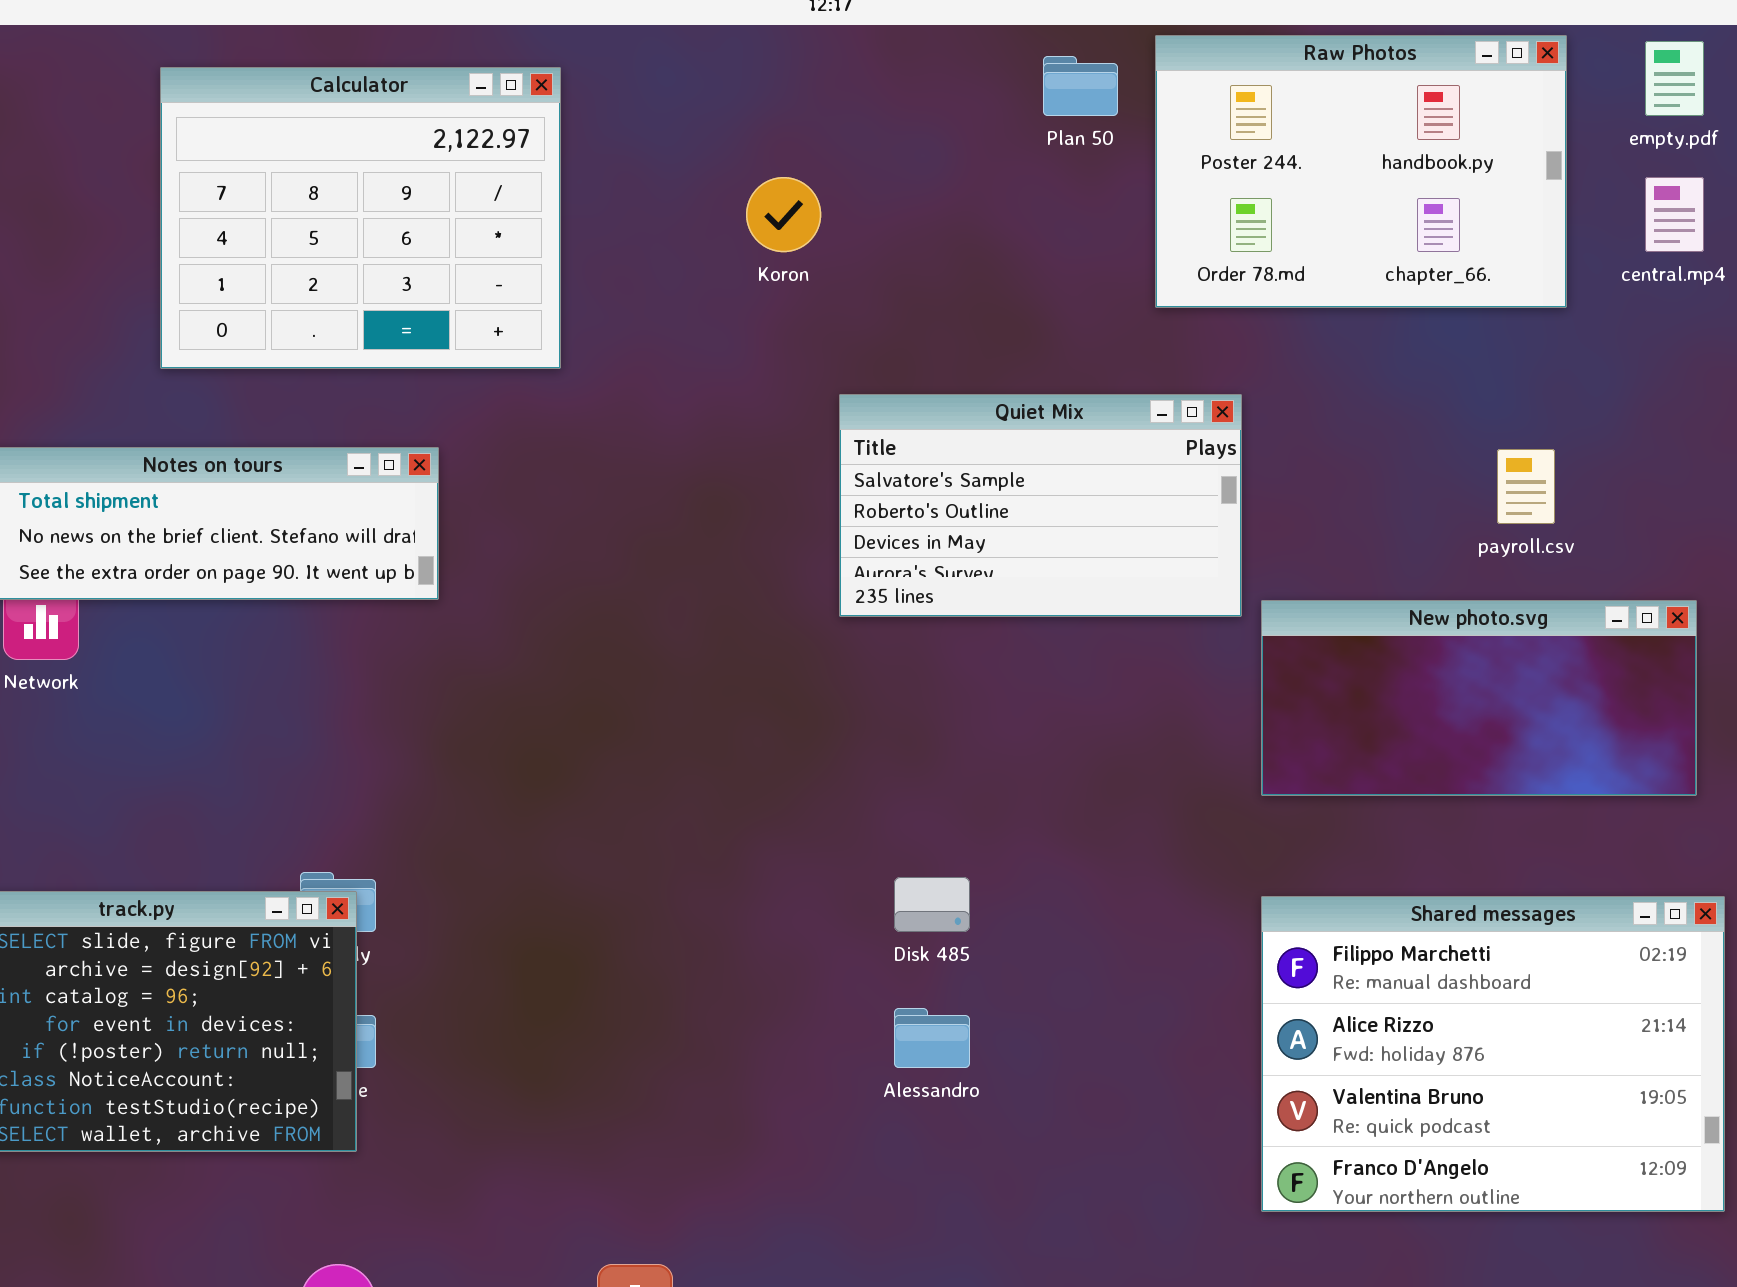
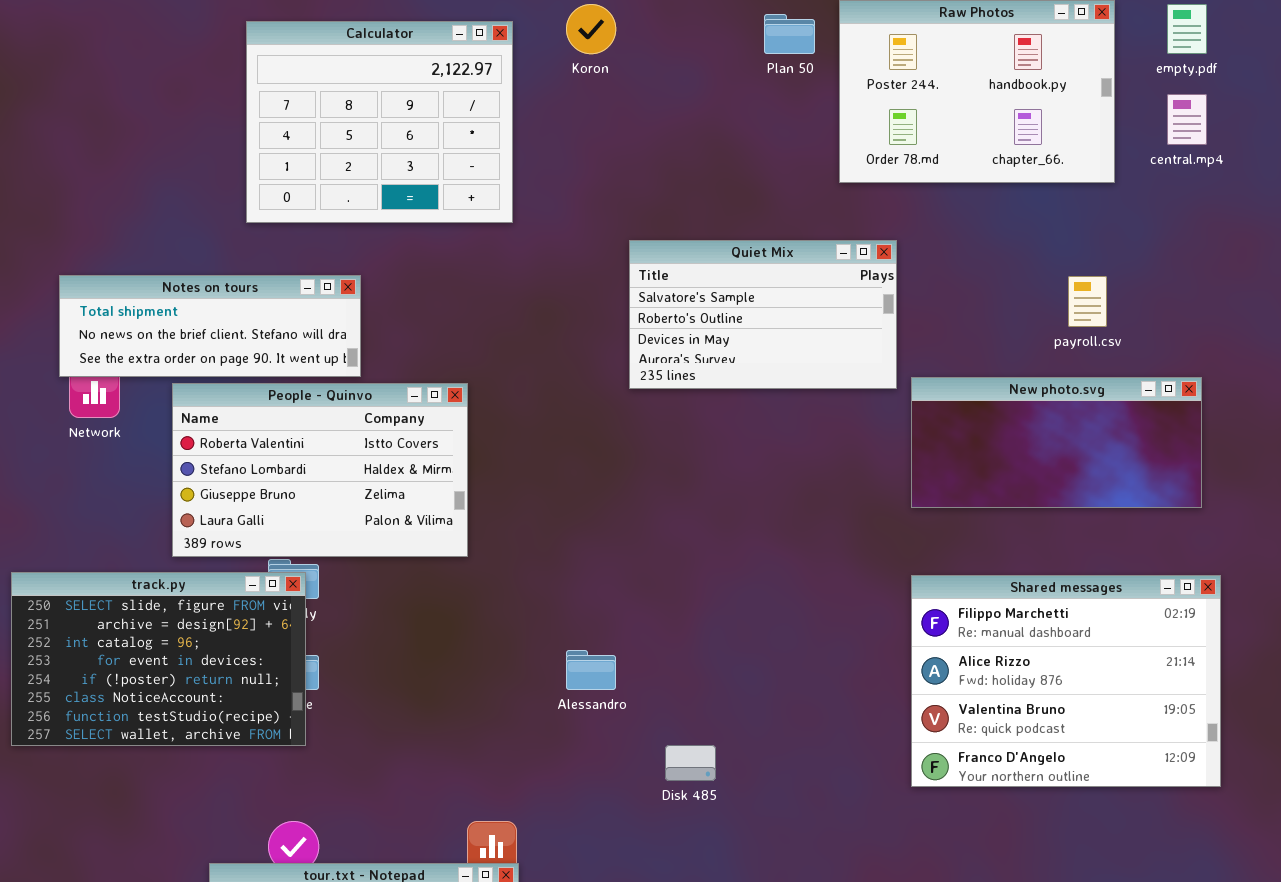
Calculator: [160,67,561,369] -> [246,21,513,223], moved
Koron: [746,177,821,252] -> [566,4,616,54], moved
People - Quinvo: none -> [172,383,468,557], opened
Disk 485: [894,877,970,932] -> [665,745,716,781], moved
Alessandro: [894,1008,970,1068] -> [566,650,616,690], moved

